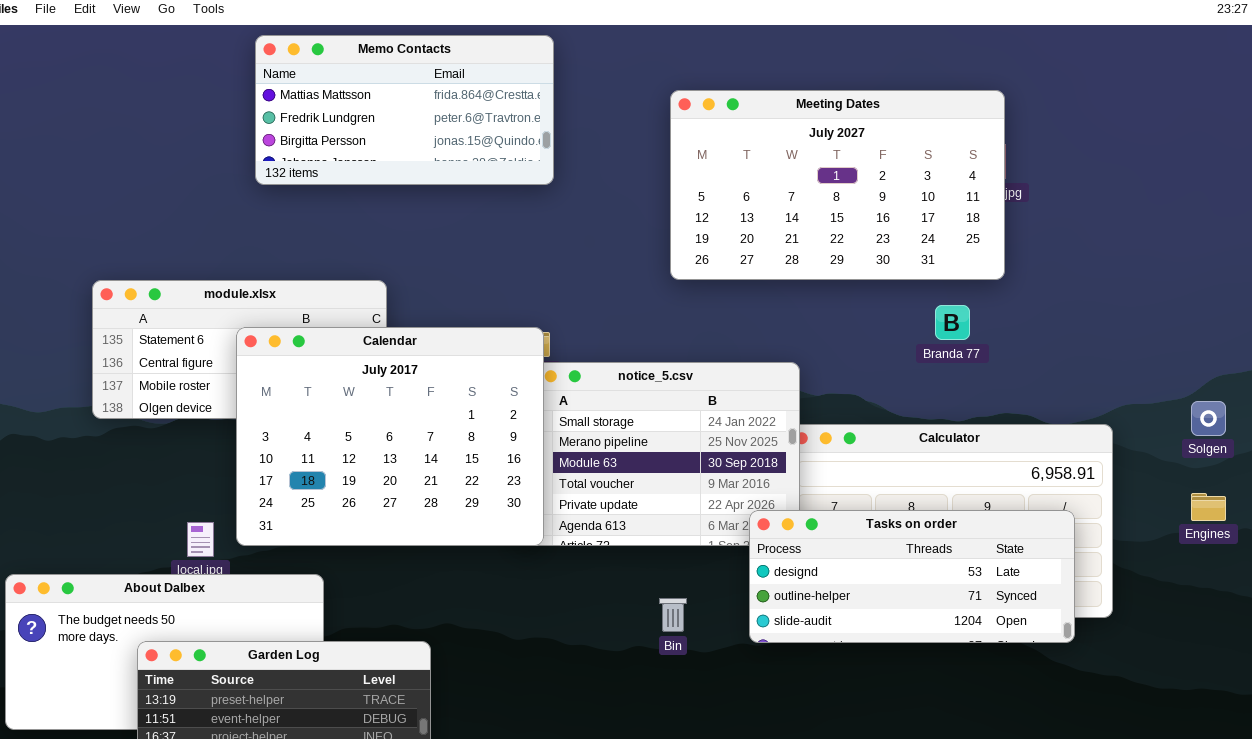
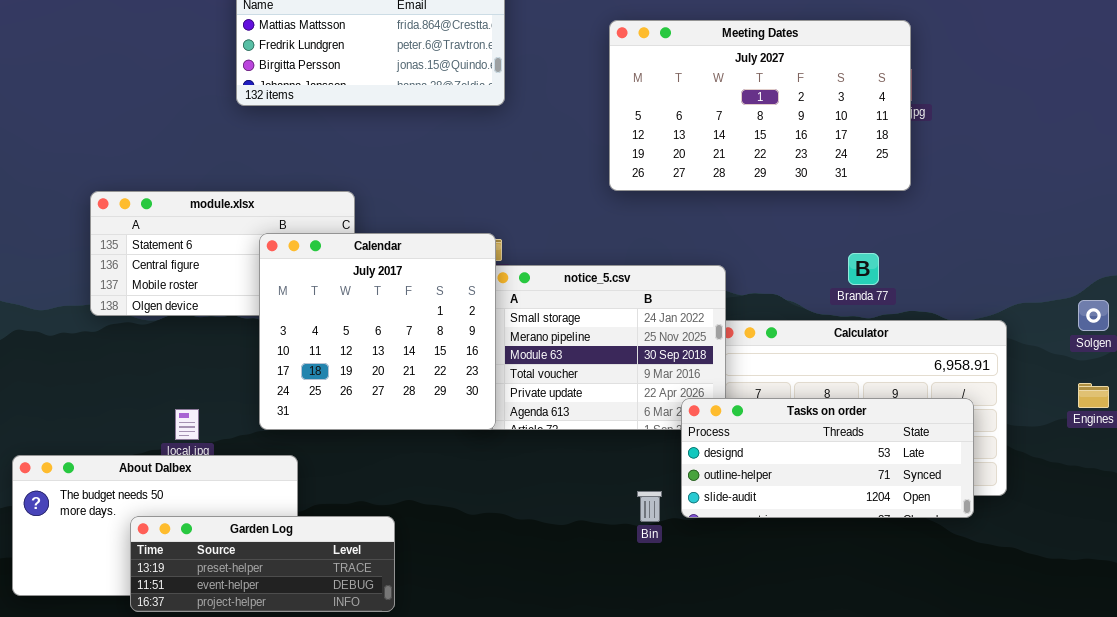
Branda 77: [935,305,970,340] -> [848,253,879,285], moved
Calendar: [236,327,544,546] -> [259,233,496,430], resized
Bin: [659,598,687,632] -> [637,491,662,522], moved

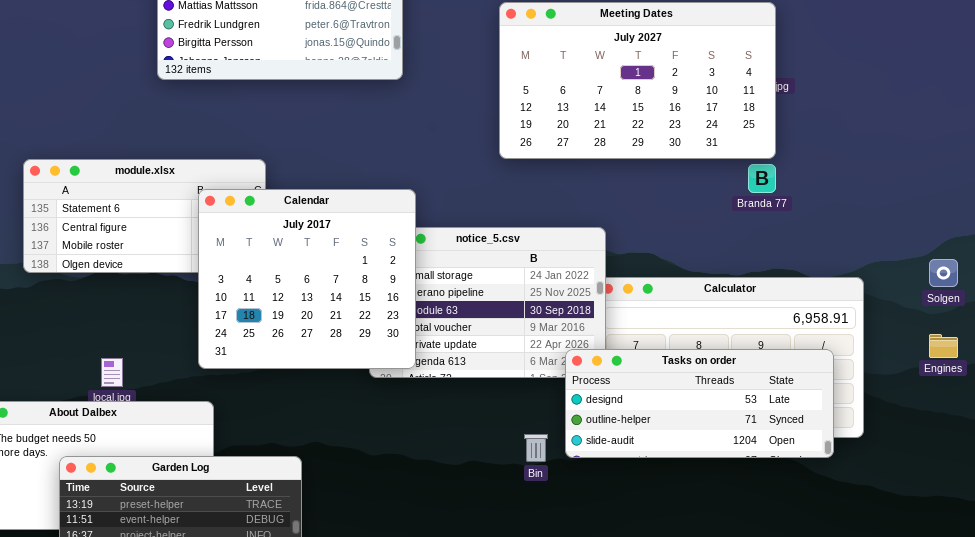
Calendar: [259,233,496,430] -> [198,189,416,369], moved
Branda 77: [848,253,879,285] -> [748,164,776,193], moved

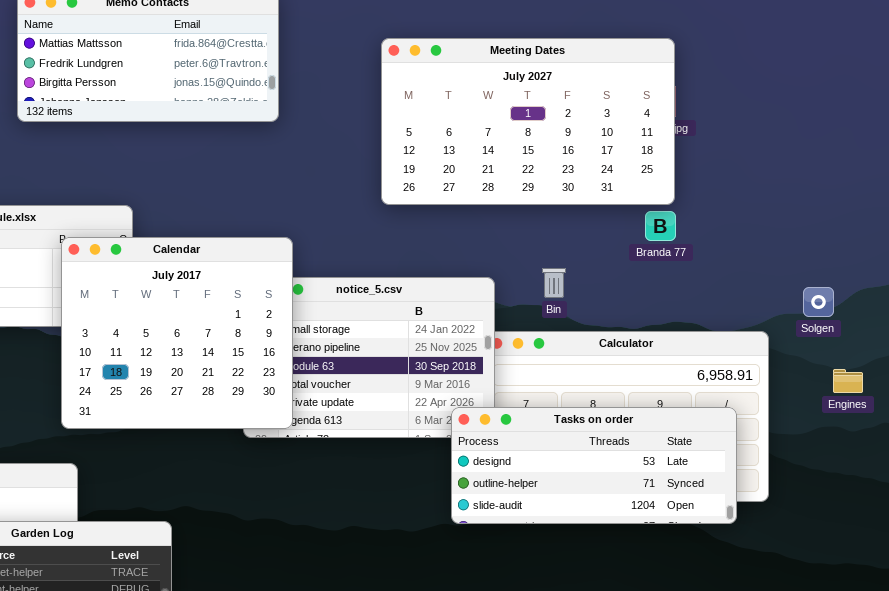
Solgen: [929,259,958,287] -> [803,287,834,317], moved
Engines: [929,334,958,358] -> [833,369,863,393], moved
Bin: [524,434,548,462] -> [542,268,566,298], moved

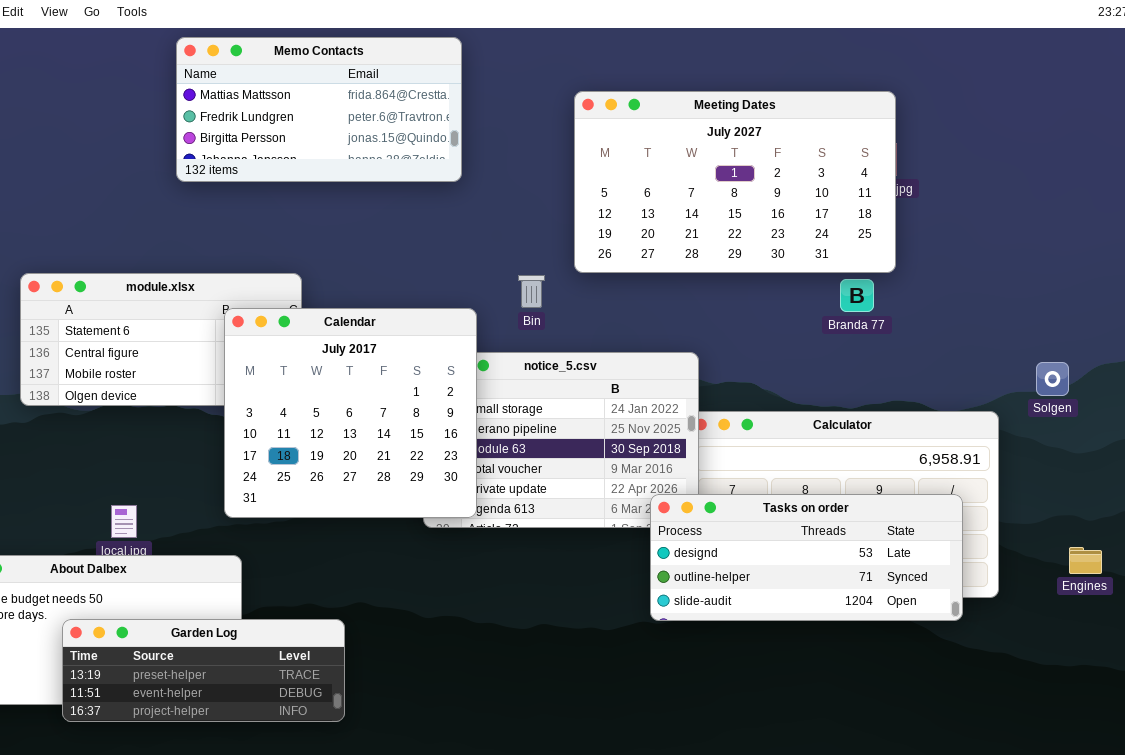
Branda 77: [645,211,676,241] -> [840,279,874,312], moved
Bin: [542,268,566,298] -> [518,275,545,308], moved
Engines: [833,369,863,393] -> [1069,547,1102,574], moved

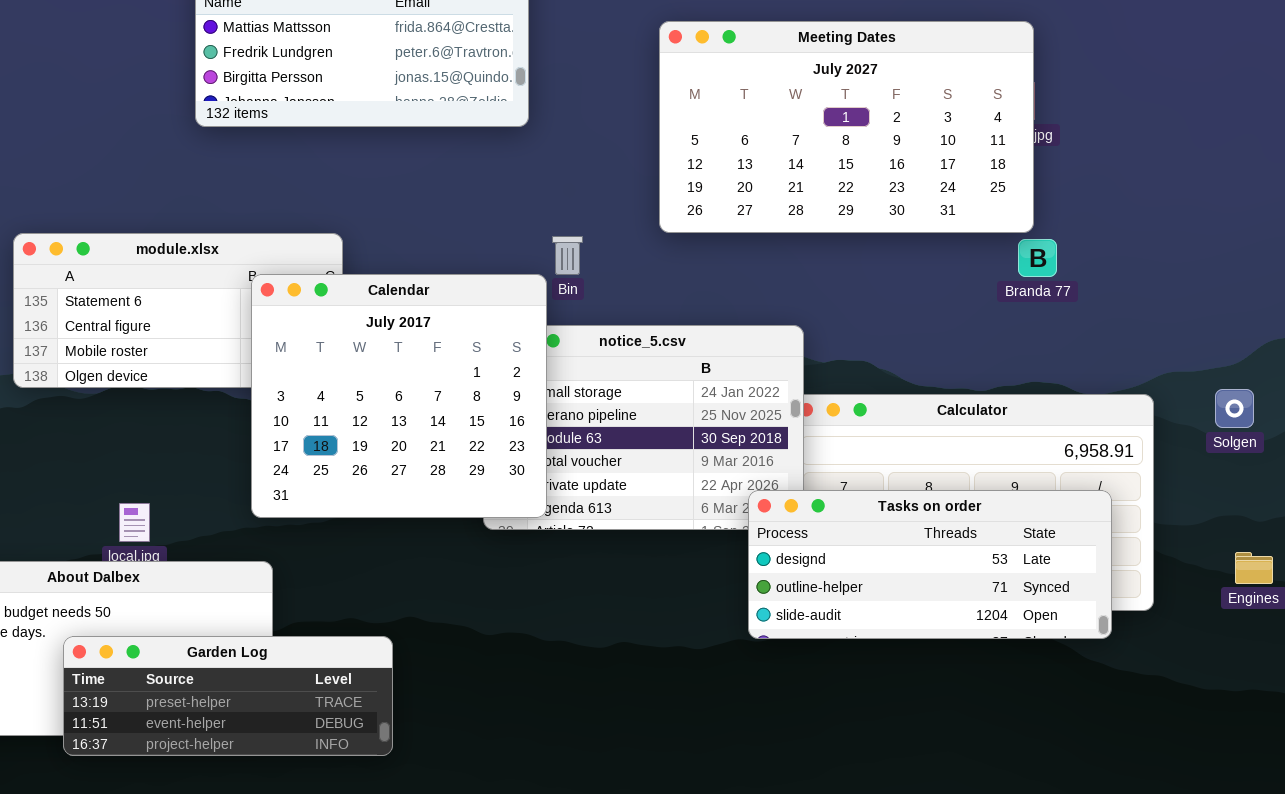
Bin: [518,275,545,308] -> [552,236,583,275], moved
Branda 77: [840,279,874,312] -> [1018,239,1057,277], moved
Solgen: [1036,362,1069,396] -> [1215,389,1254,428], moved

